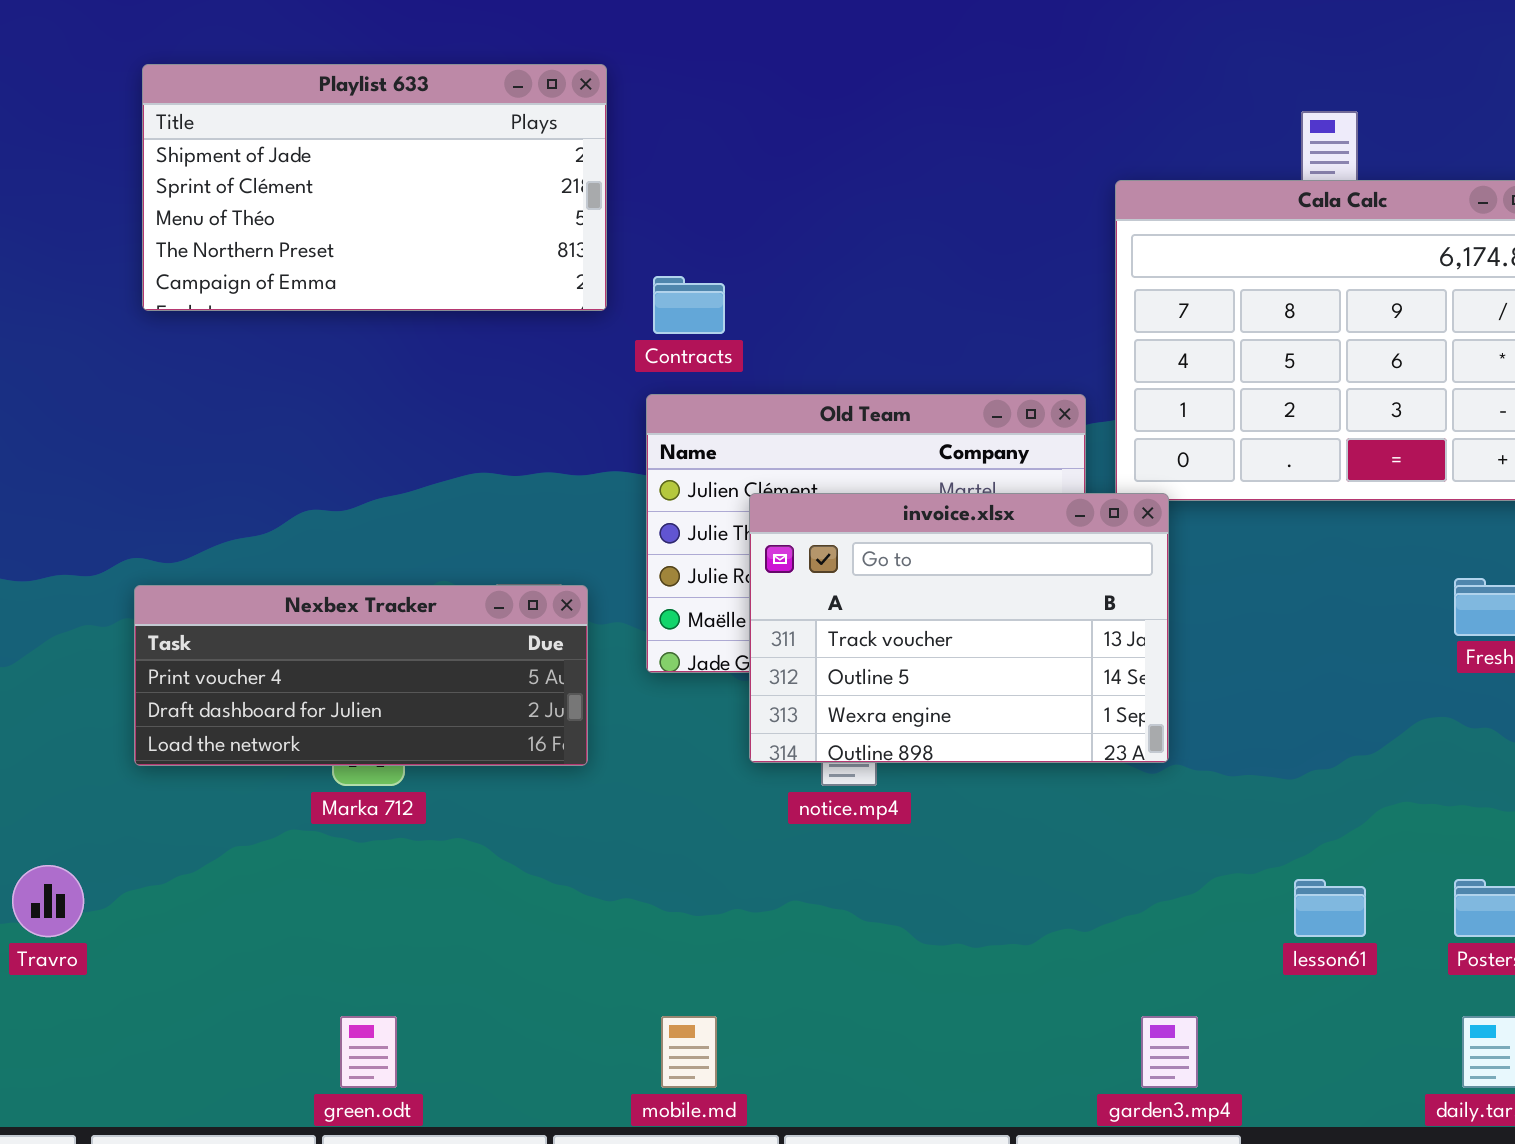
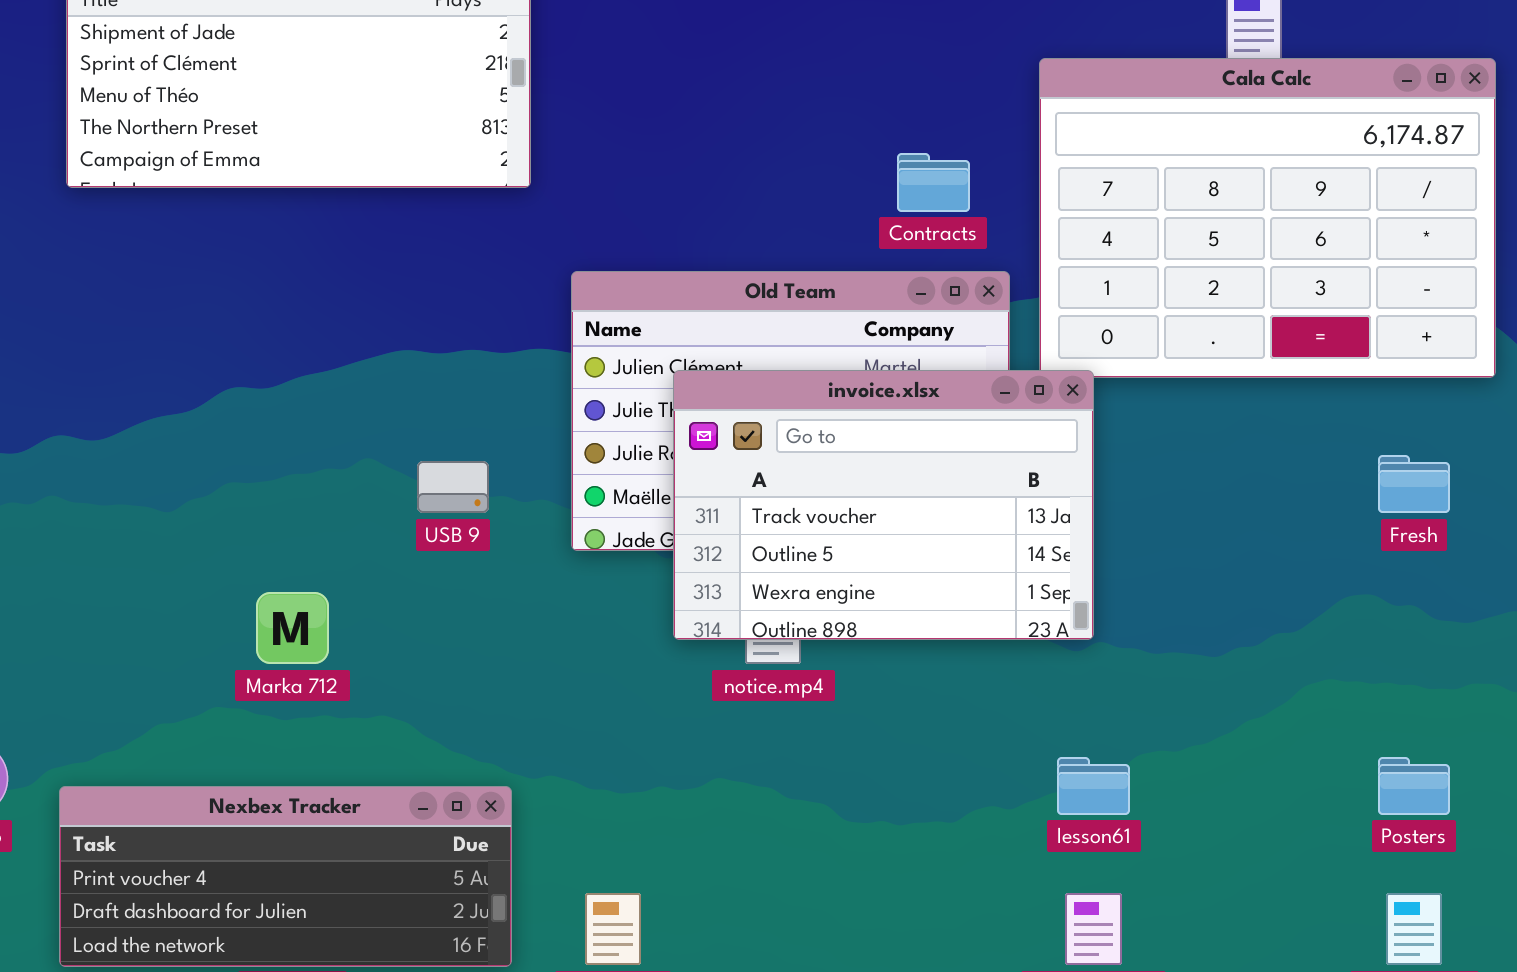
Contracts: [653,276,725,334] -> [897,153,970,212], moved
Nexbex Tracker: [134,585,588,766] -> [59,786,512,967], moved
lesson61: [1294,879,1366,937] -> [1057,757,1130,815], moved

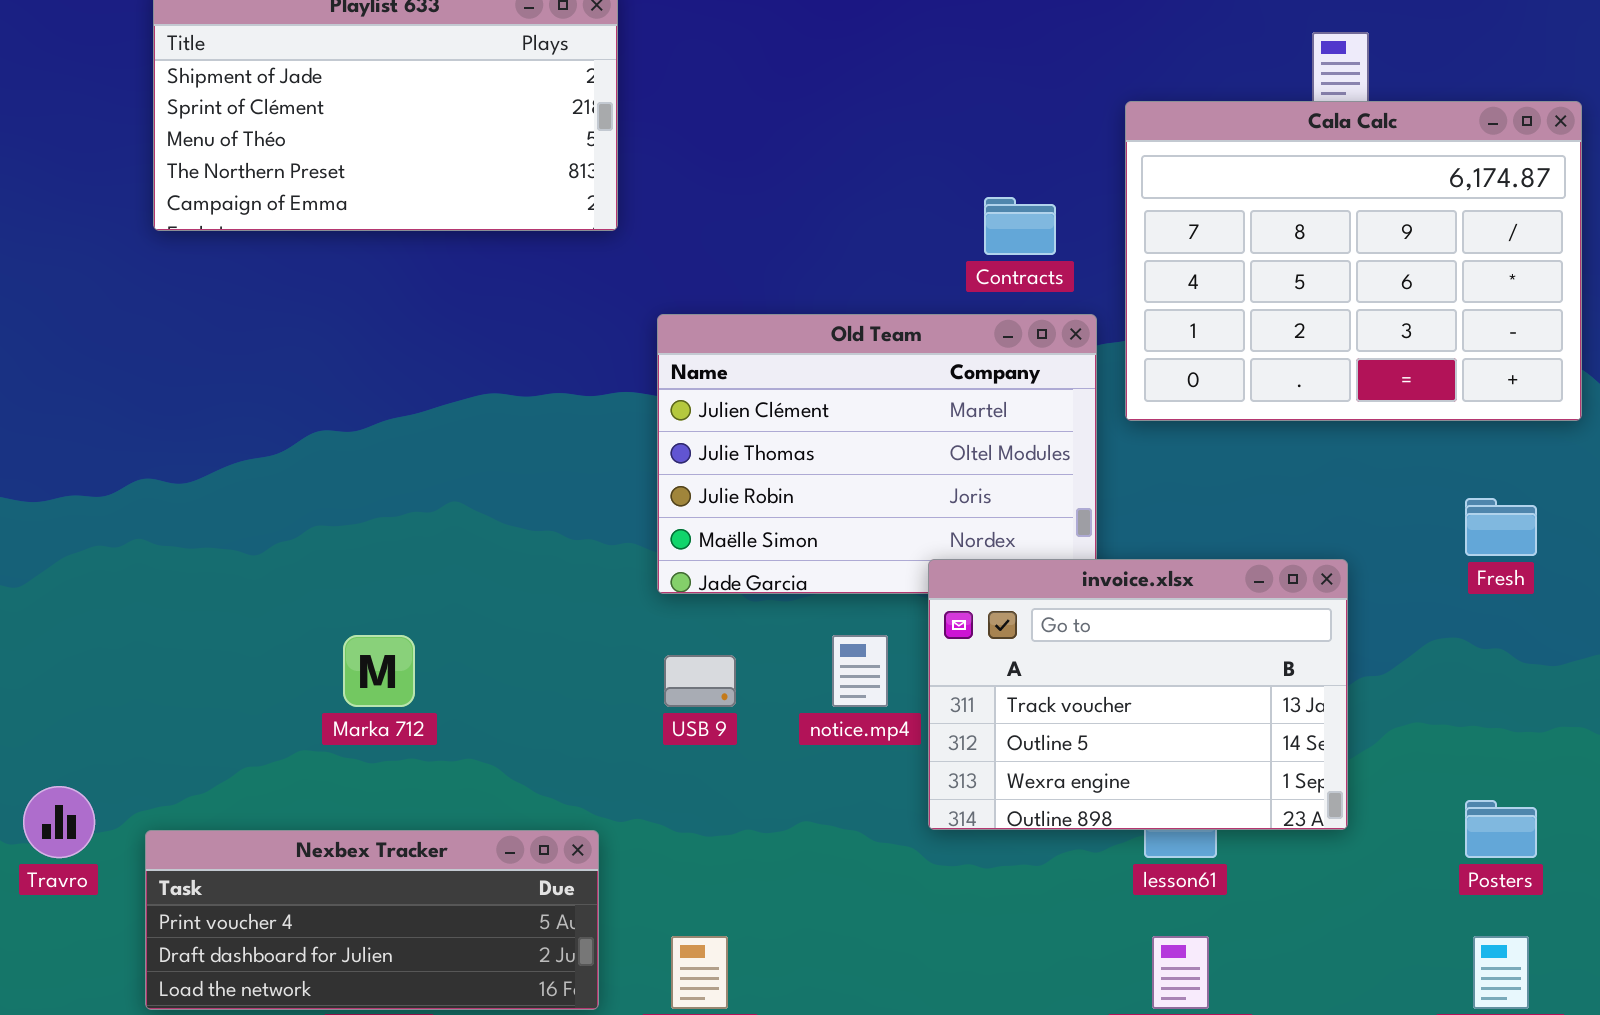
invoice.xlsx: [673,370,1094,640] -> [928,559,1348,830], moved
USB 9: [417,461,489,513] -> [664,655,736,707], moved

